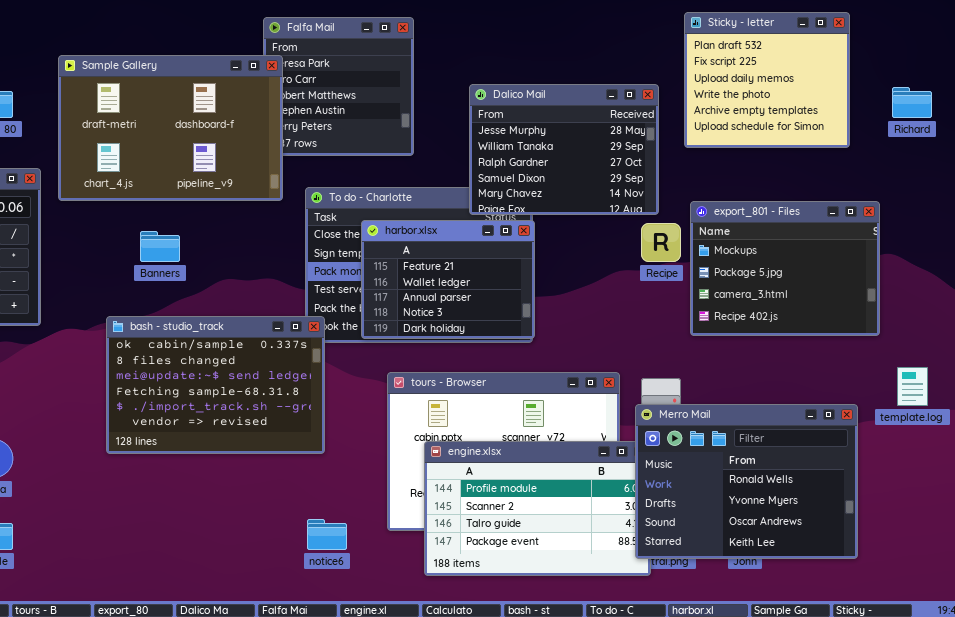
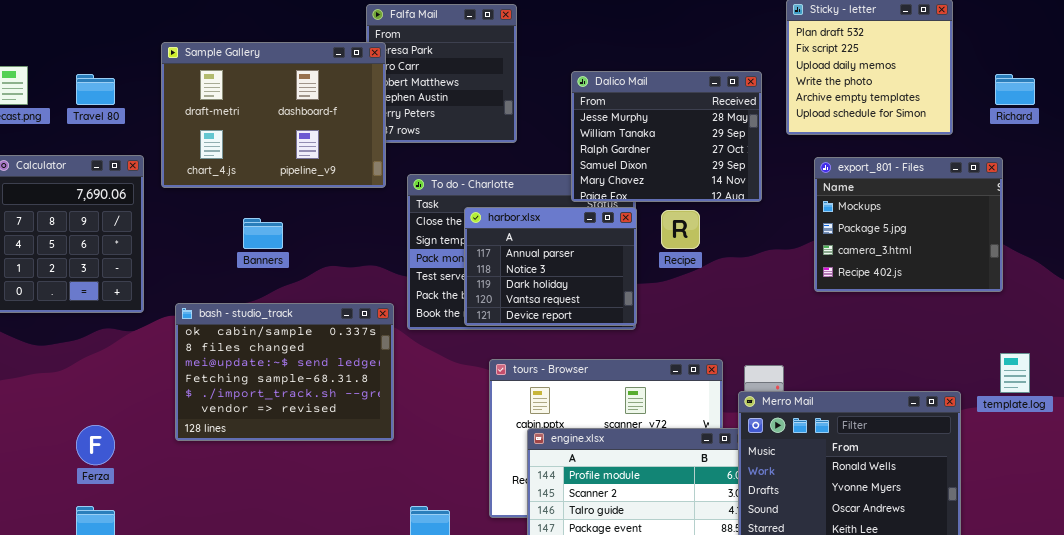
export_801 - Files: [690,201,880,336] -> [814,157,1003,292], moved
harbor.xlsx: [361,220,535,339] -> [464,207,637,326], scrolled down 2 rows
Recipe: [641,223,681,262] -> [661,210,700,249], moved
bash - studio_track: [106,316,325,454] -> [175,303,394,441], moved

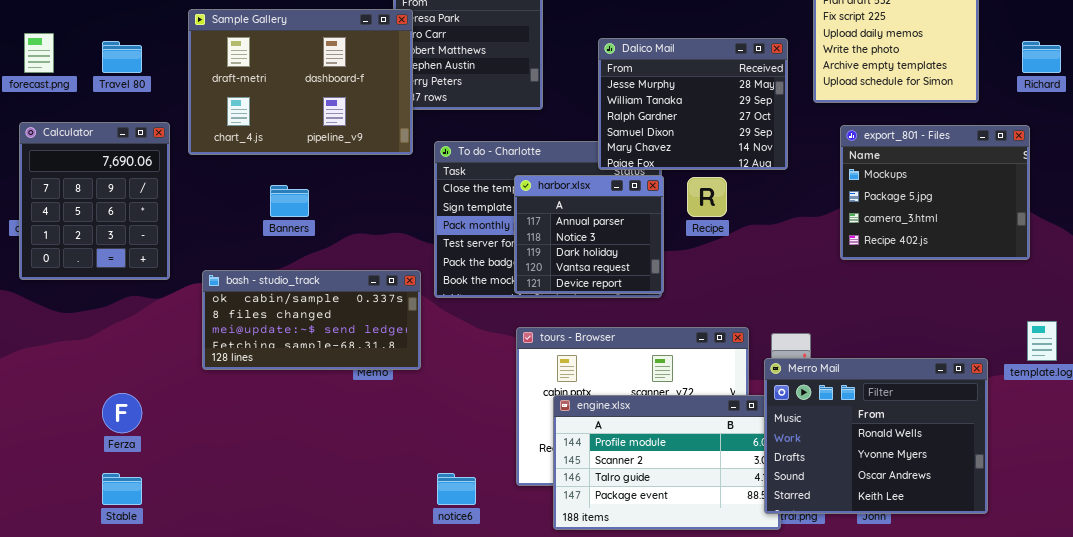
harbor.xlsx: [464,207,637,326] -> [514,175,664,294], resized
bash - studio_track: [175,303,394,441] -> [202,270,421,370], resized

